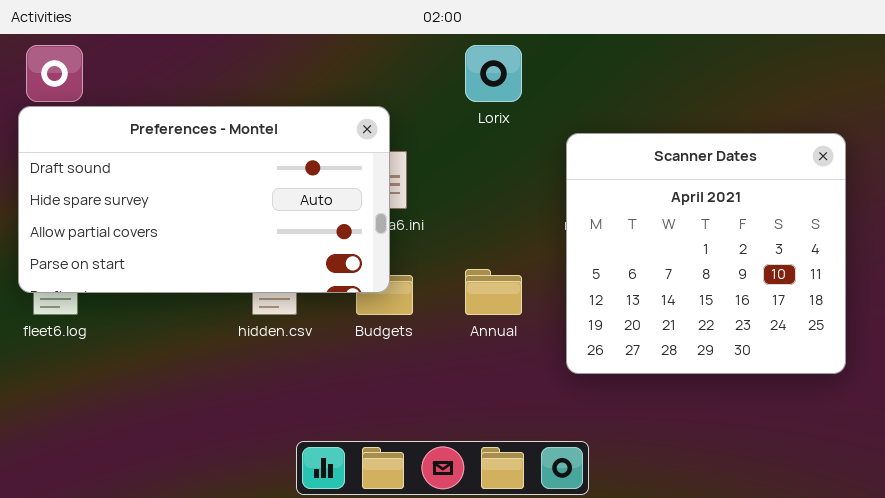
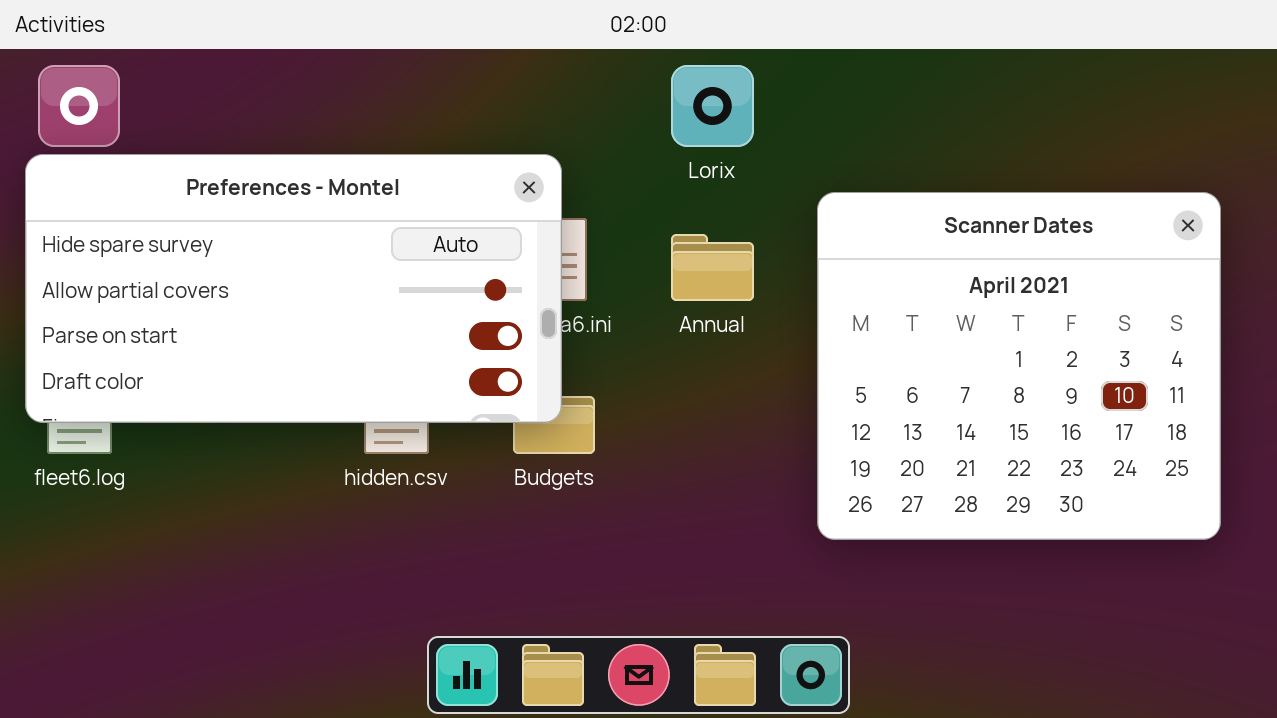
Preferences - Montel: [18,106,390,293] -> [25,154,562,423], scrolled down 1 row
Annual: [465,269,522,315] -> [671,234,754,301], moved

